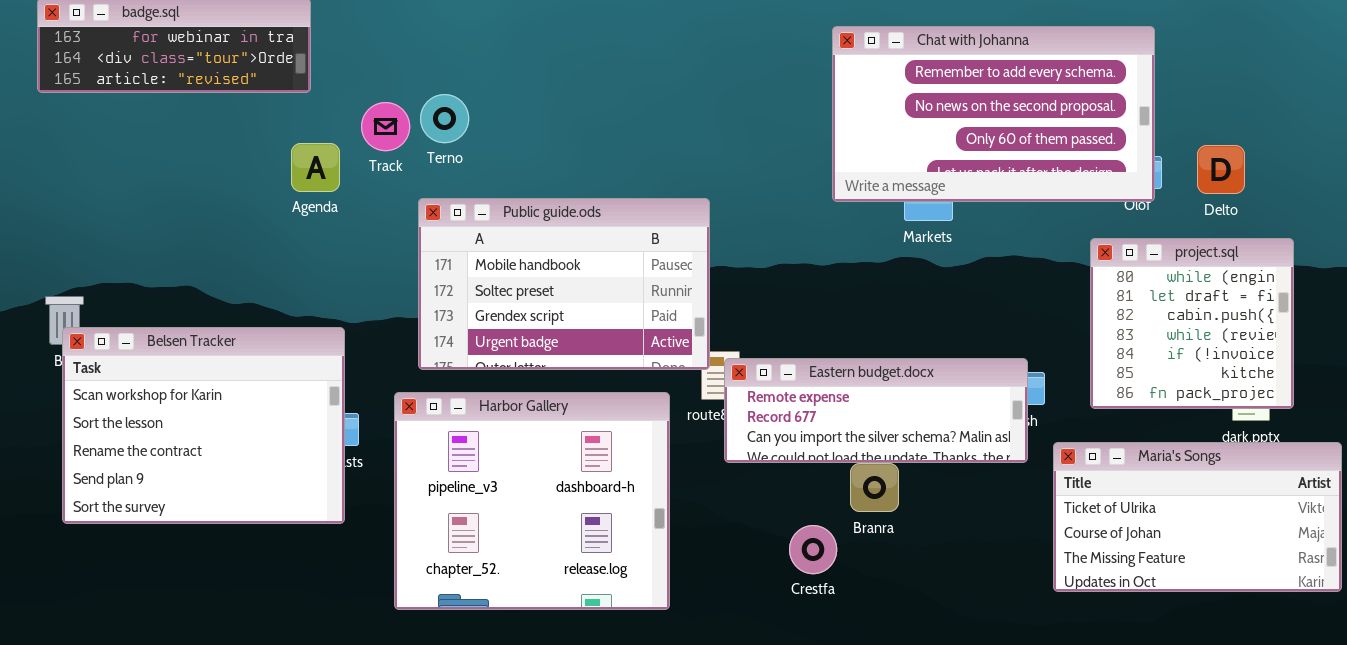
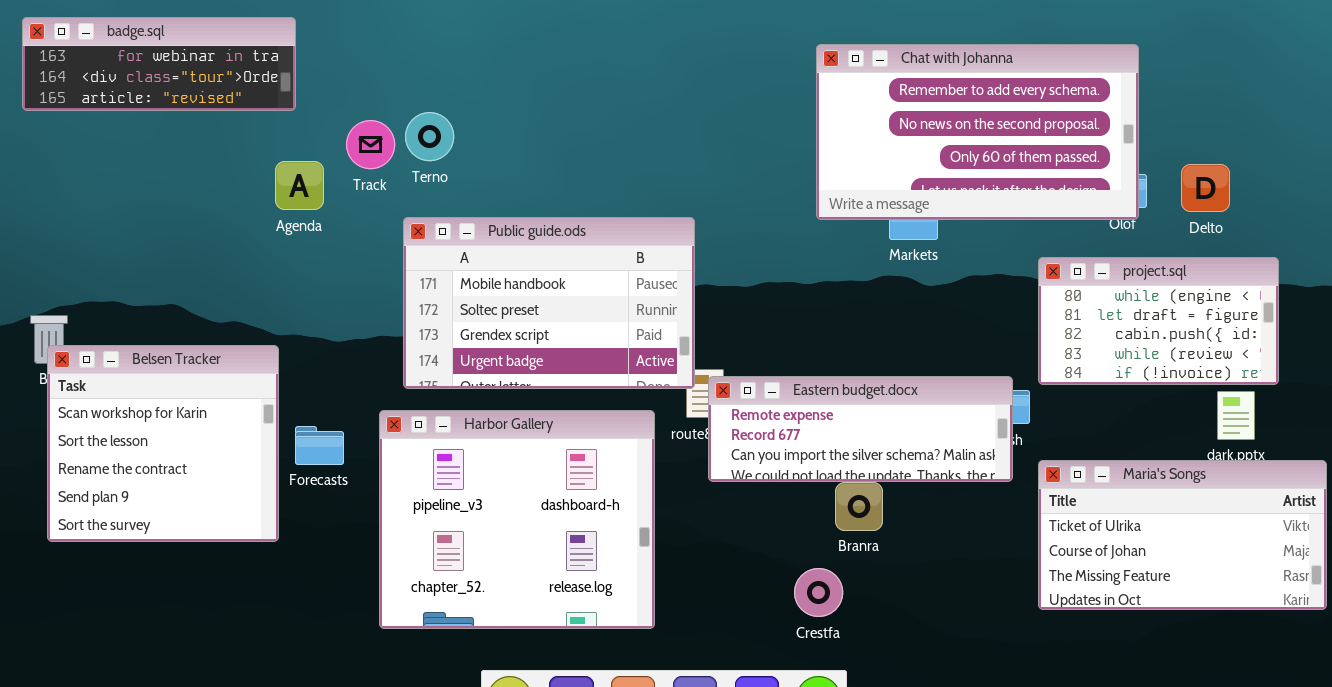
project.sql: [1090,238,1294,409] -> [1038,257,1279,385], resized
Belsen Tracker: [62,327,345,524] -> [47,345,279,542], resized
Crestfa: [789,525,837,574] -> [794,568,843,617], moved

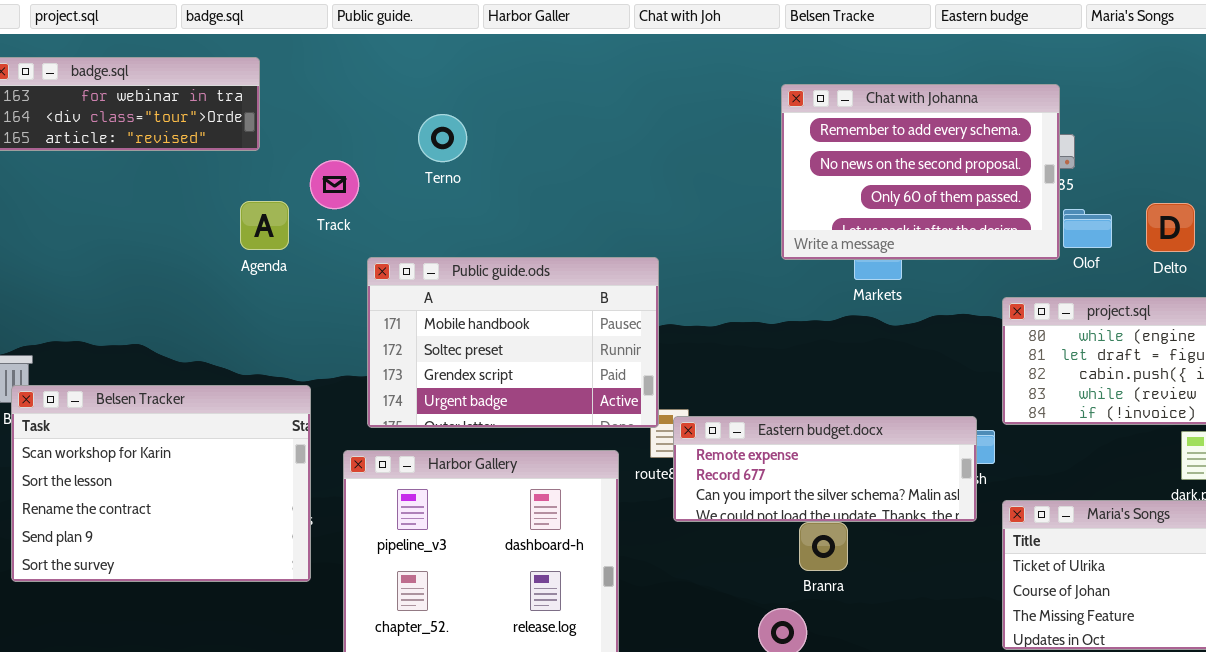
Chat with Johanna: [816,44,1139,220] -> [781,84,1060,260], resized
Terno: [405,112,454,161] -> [418,114,467,162], moved
Belsen Tracker: [47,345,279,542] -> [11,385,311,582], resized

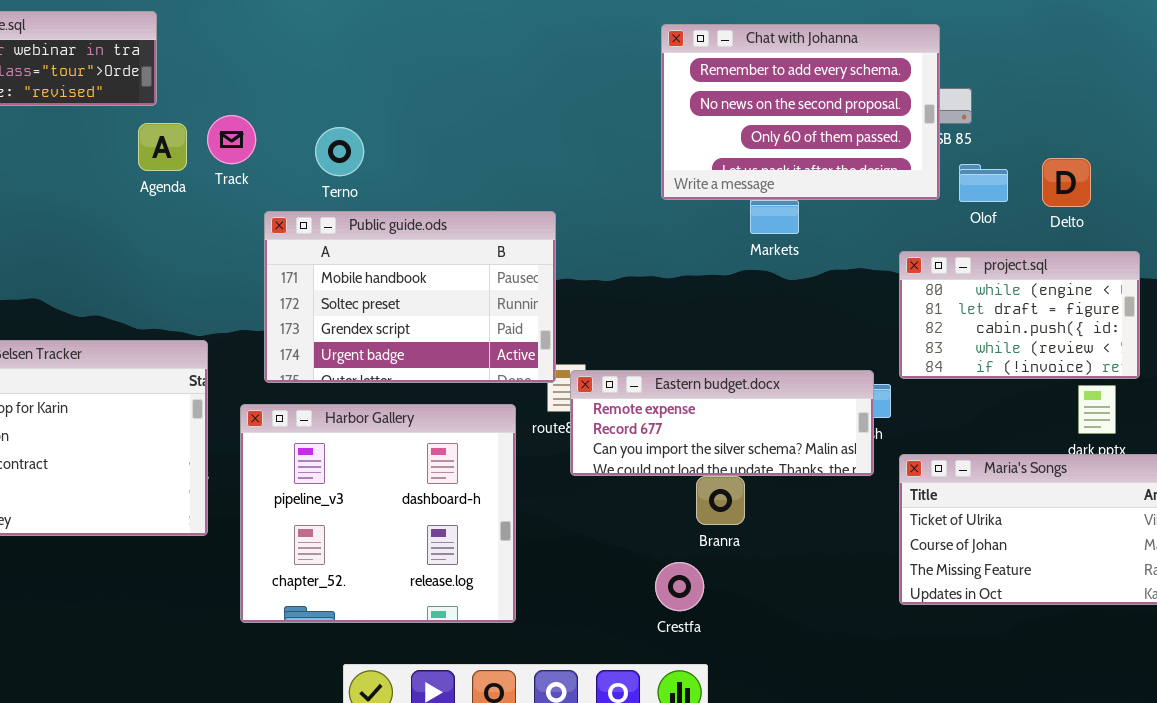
Chat with Johanna: [781,84,1060,260] -> [661,24,940,200], moved
Terno: [418,114,467,162] -> [315,127,364,176], moved
Agenda: [240,201,289,250] -> [138,123,187,171], moved

